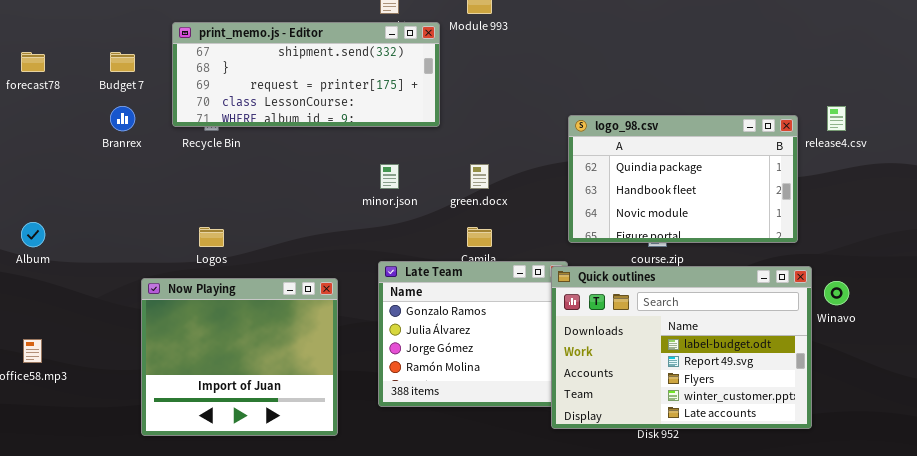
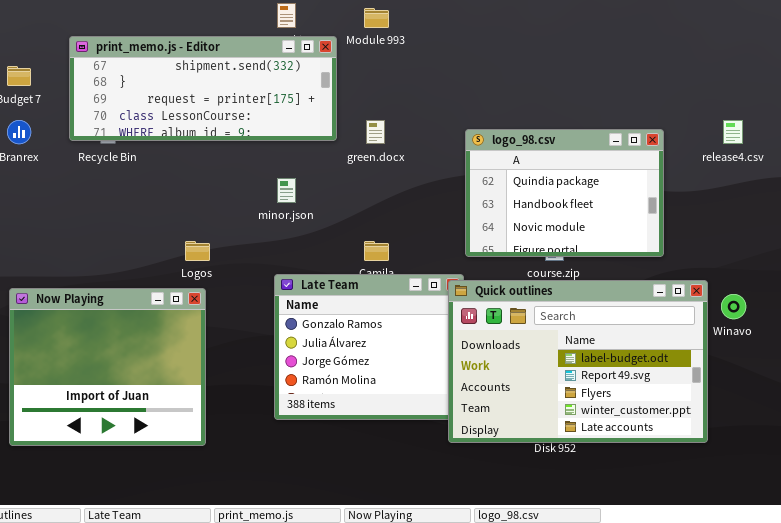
logo_98.csv: [568,115,798,243] -> [465,129,664,257], resized
green.docx: [470,164,489,189] -> [366,120,385,144], moved
Logos: [199,227,224,247] -> [185,241,210,261], moved
Now Playing: [141,278,338,436] -> [9,288,206,446], moved

